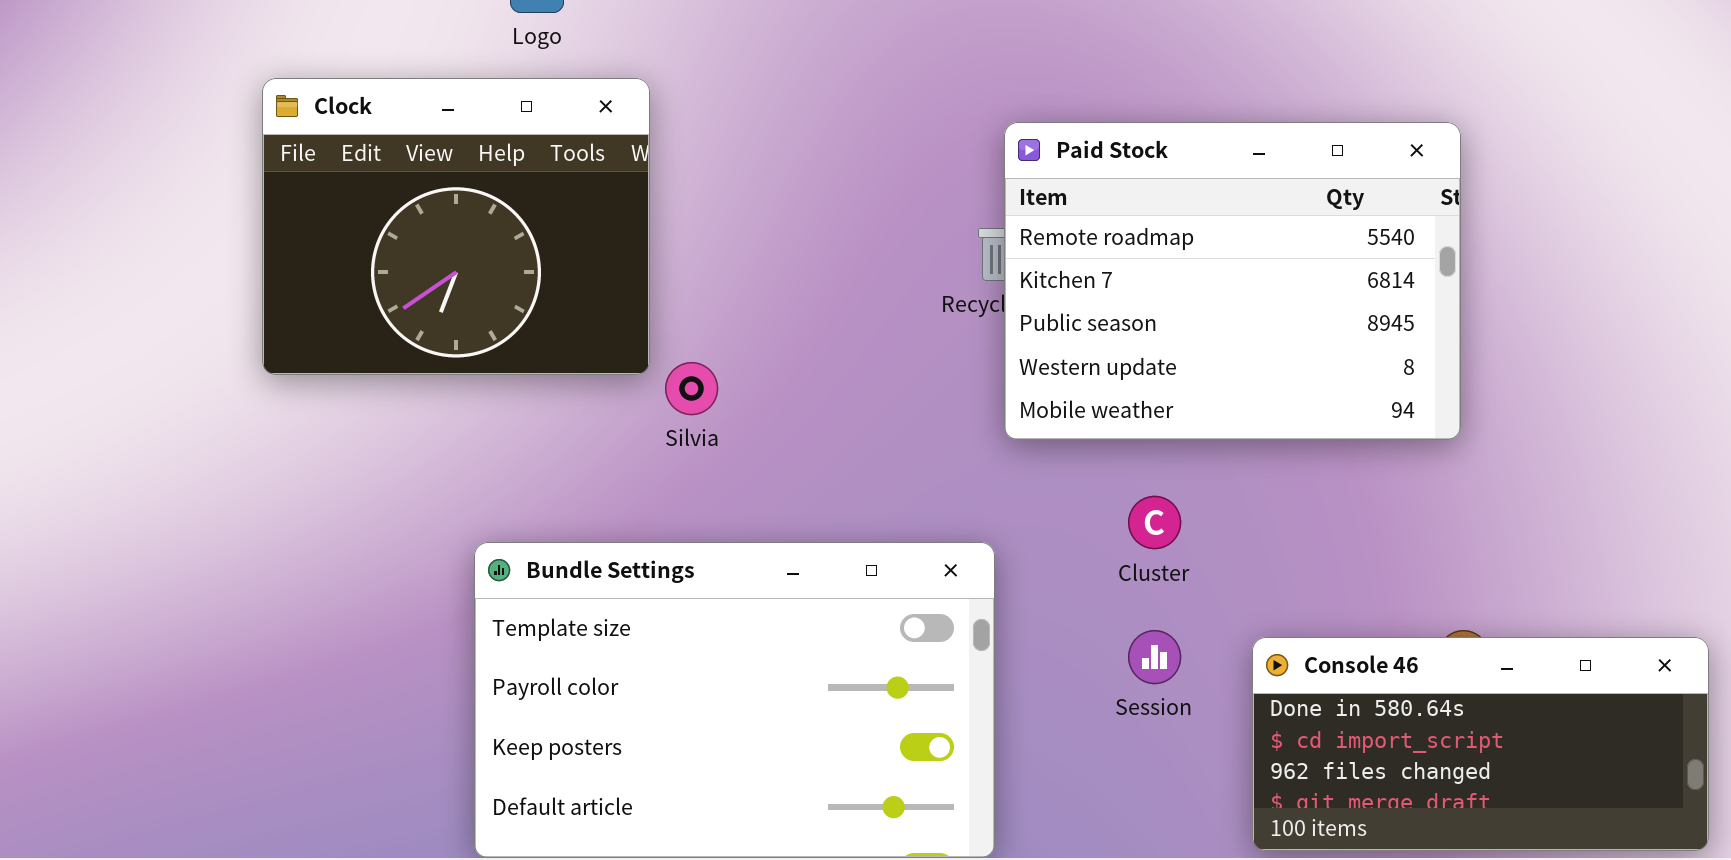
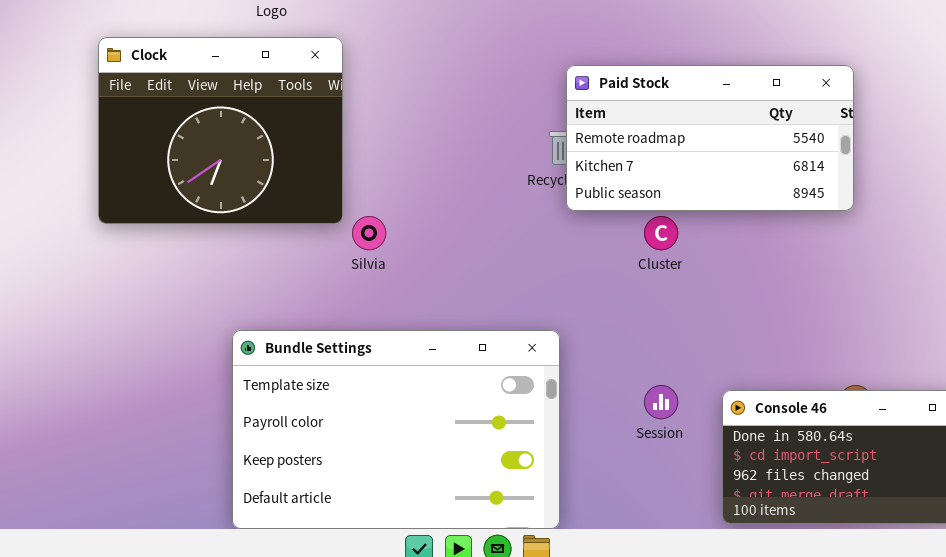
Paid Stock: [1004,122,1461,440] -> [566,65,854,211], resized
Cluster: [1128,496,1181,549] -> [644,216,678,250], moved

